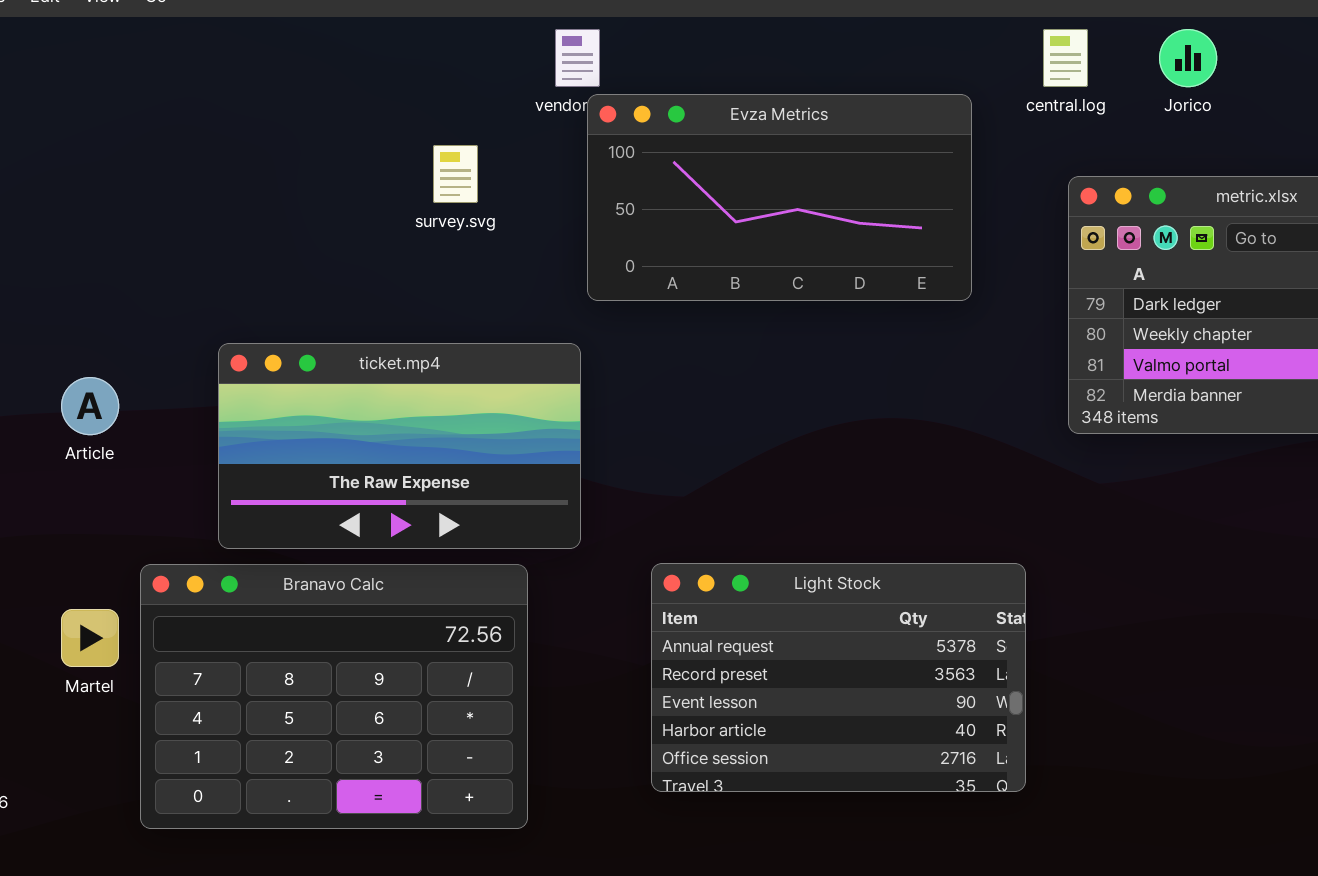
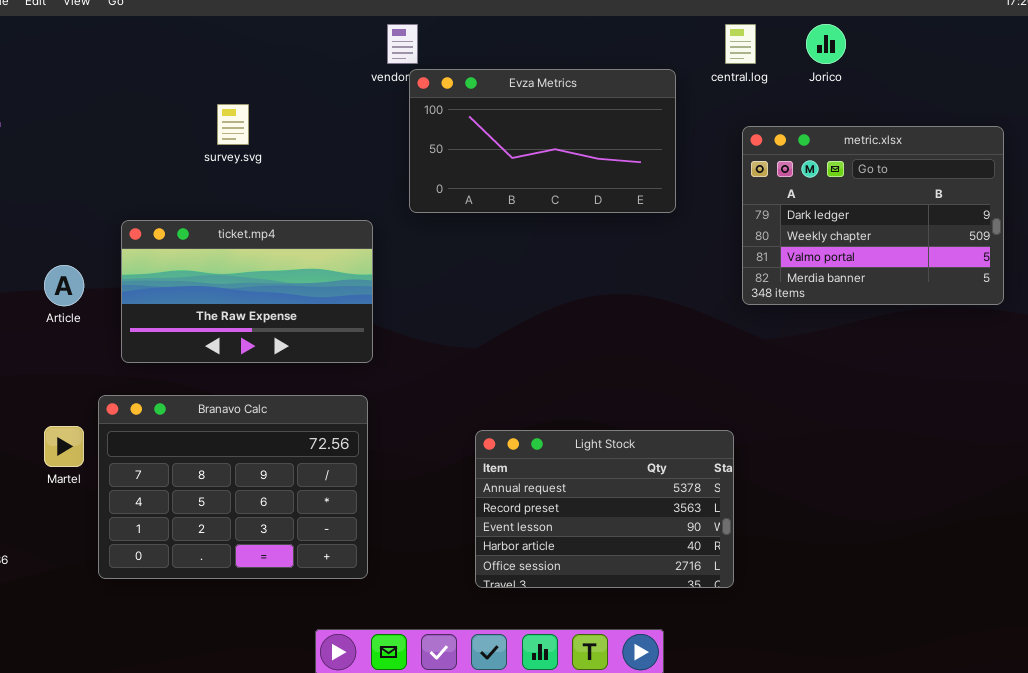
survey.svg: [433,145,478,203] -> [217,104,249,145], moved
ticket.mp4: [218,343,581,549] -> [121,220,373,363], moved
Light Stock: [651,563,1026,792] -> [475,430,734,588], moved

